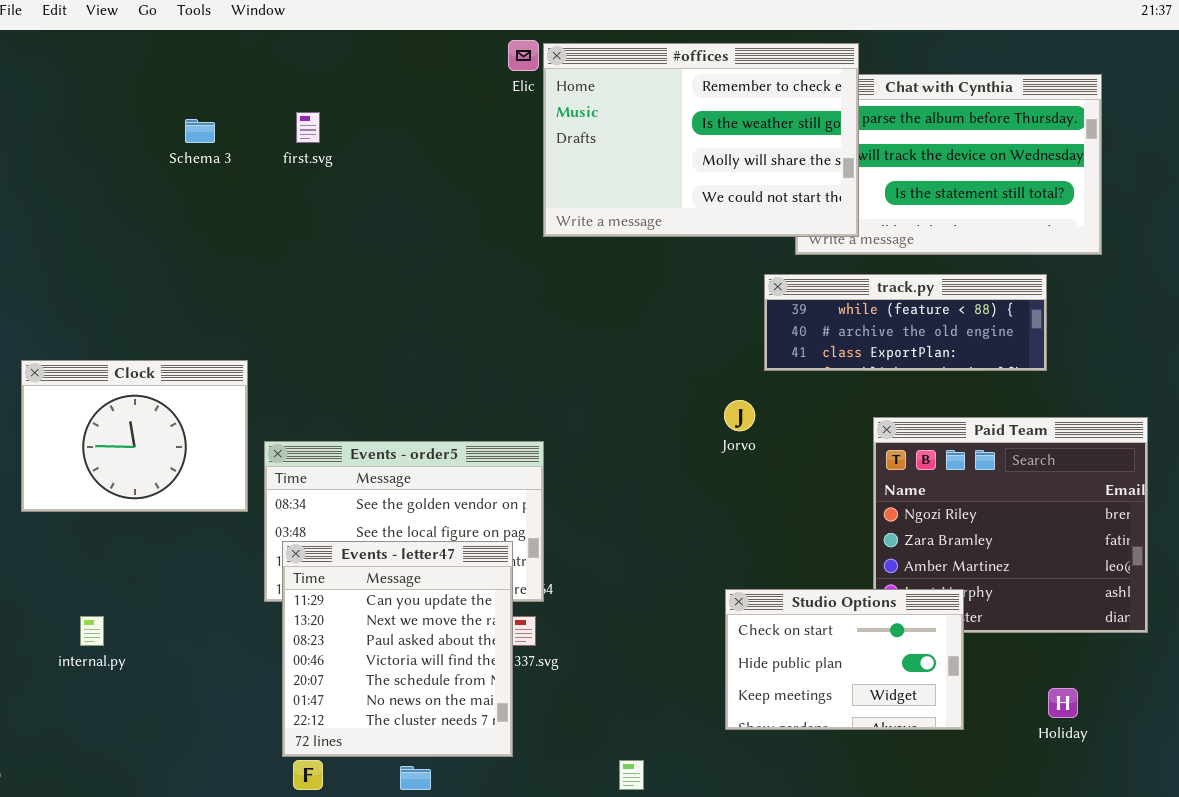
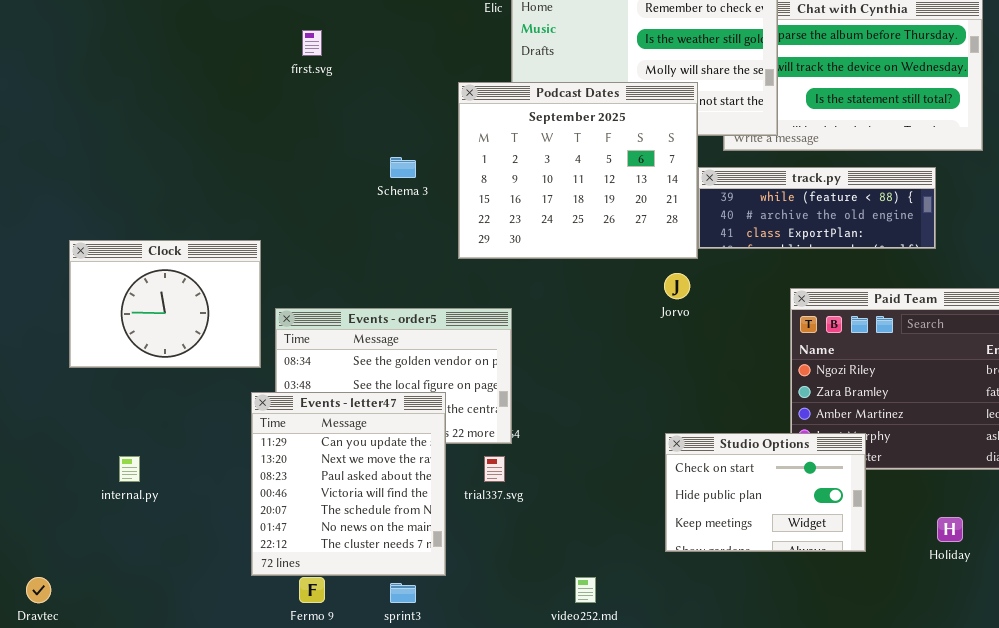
Schema 3: [185,119,215,143] -> [390,157,416,178], moved
Podcast Dates: none -> [458,82,698,259], opened
Events - letter47: [282,541,513,757] -> [251,392,446,576], moved

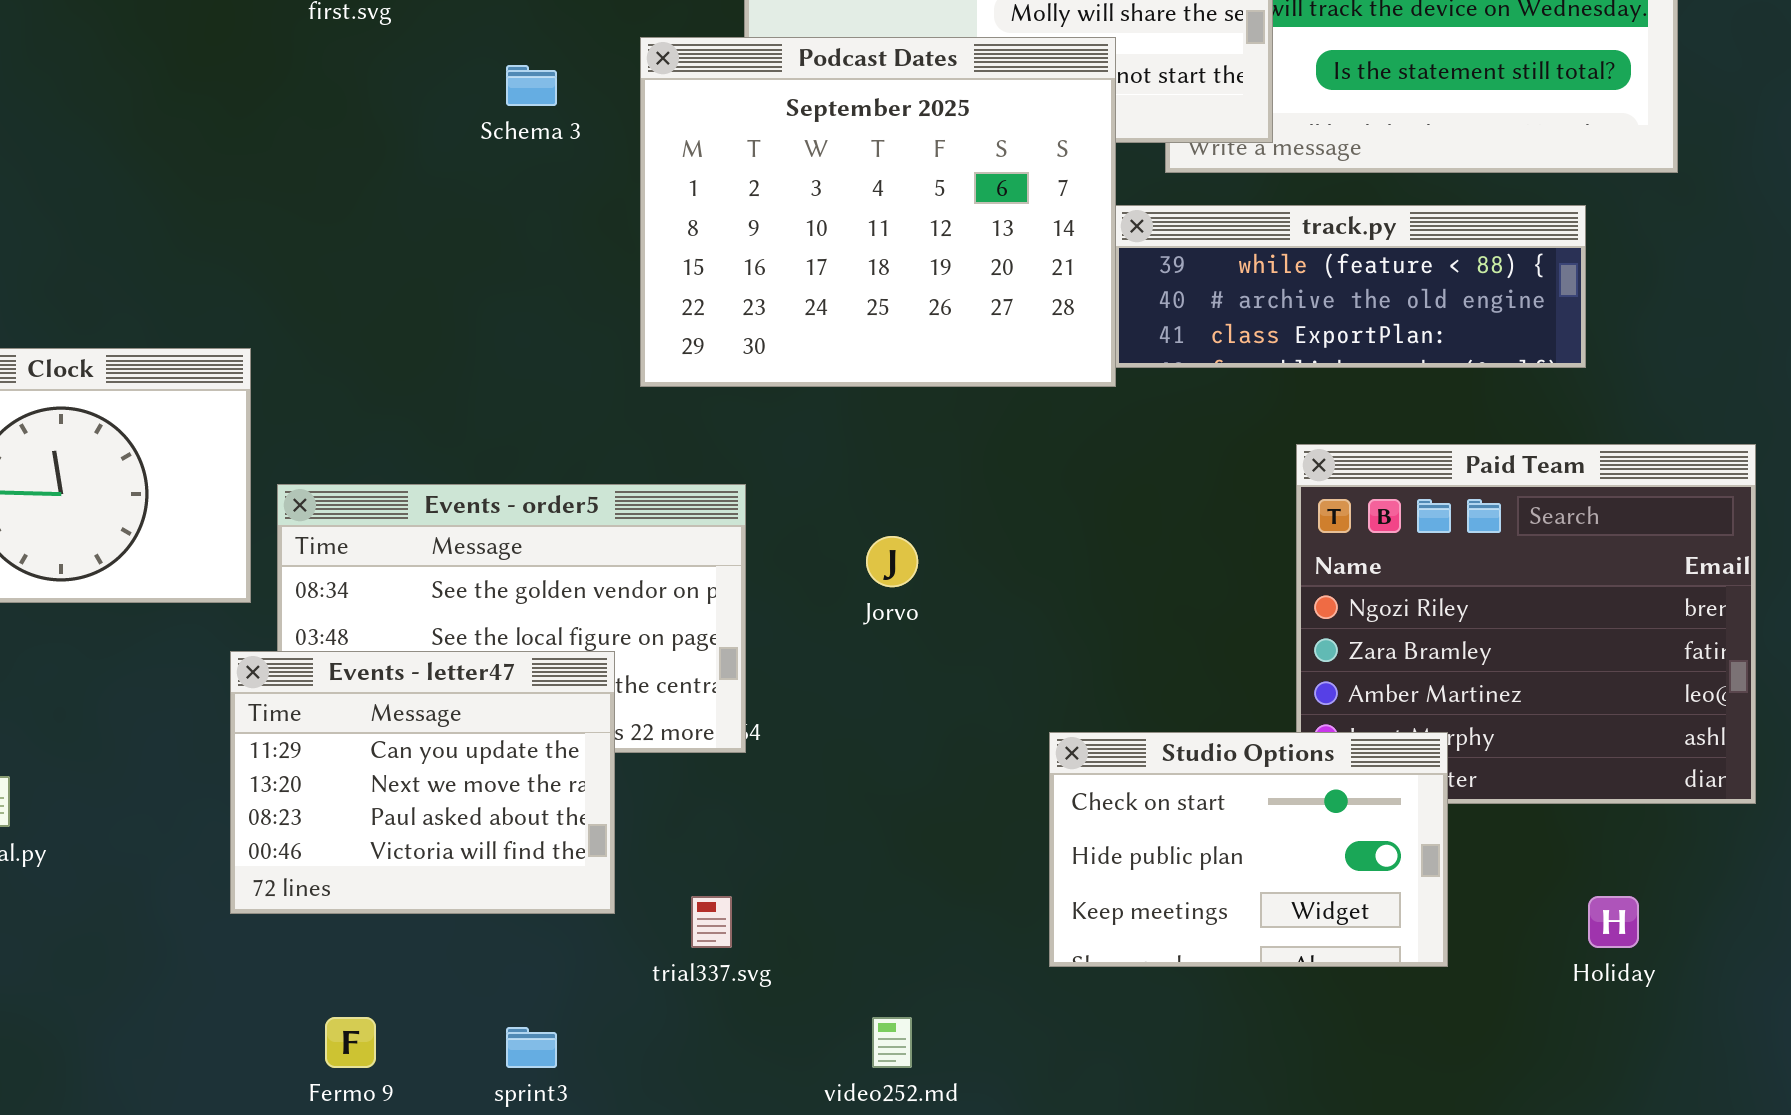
Schema 3: [390,157,416,178] -> [506,65,557,106], moved
Jorvo: [664,273,690,299] -> [866,536,918,587], moved
Events - letter47: [251,392,446,576] -> [230,651,615,914], resized
trial337.svg: [484,456,505,482] -> [691,896,732,948], moved

